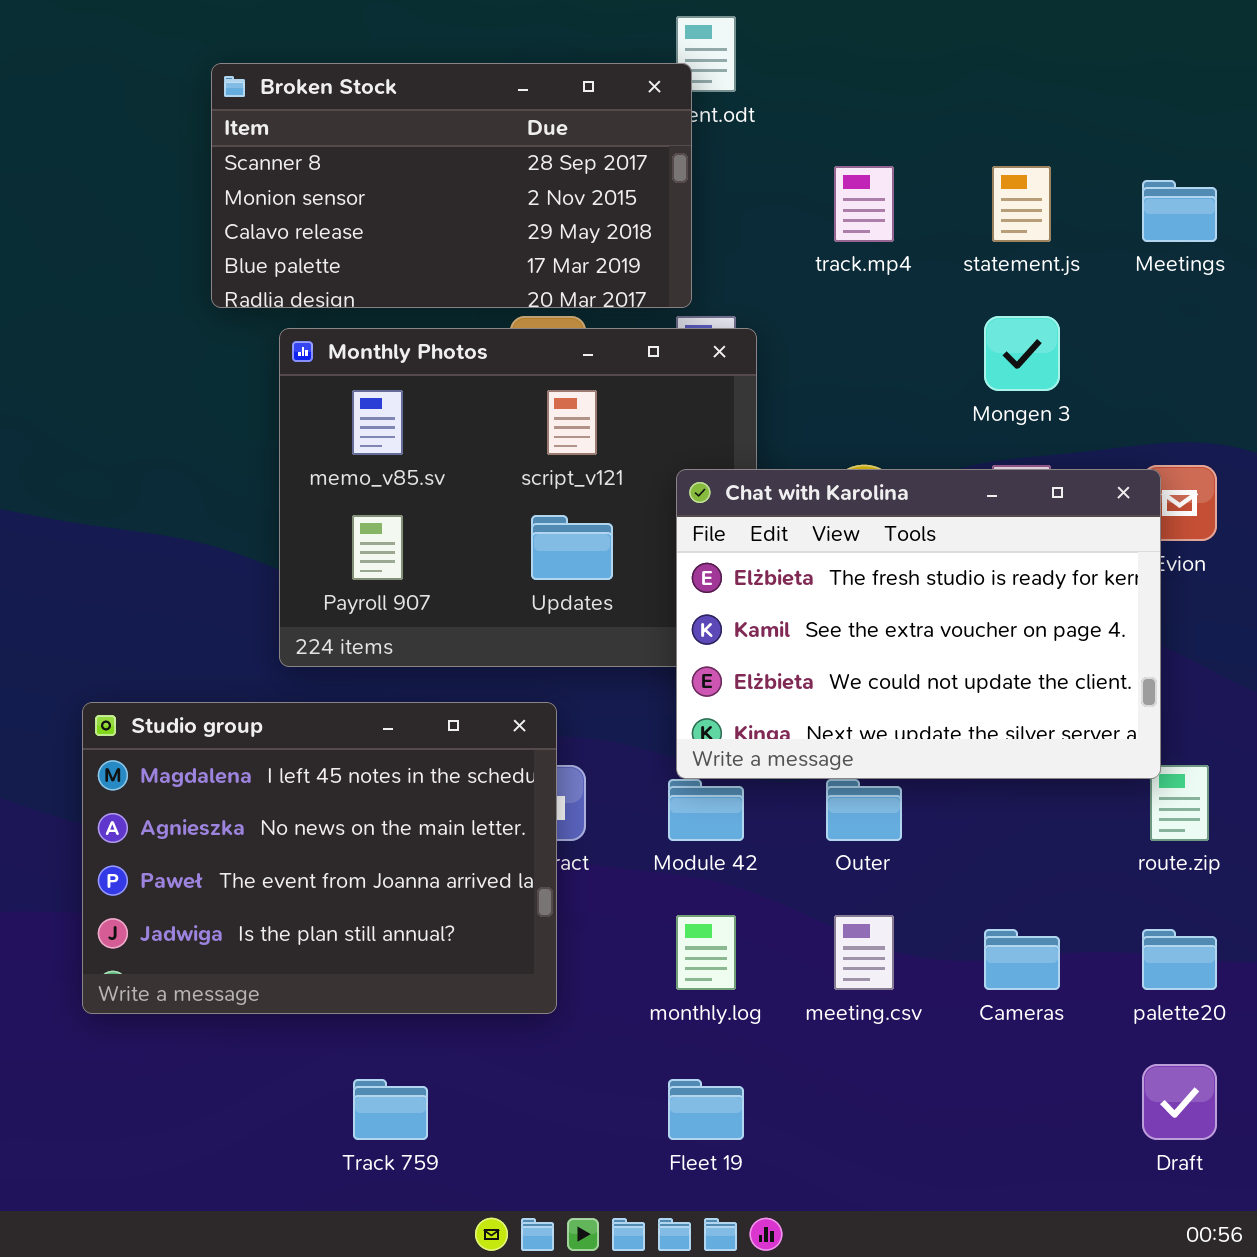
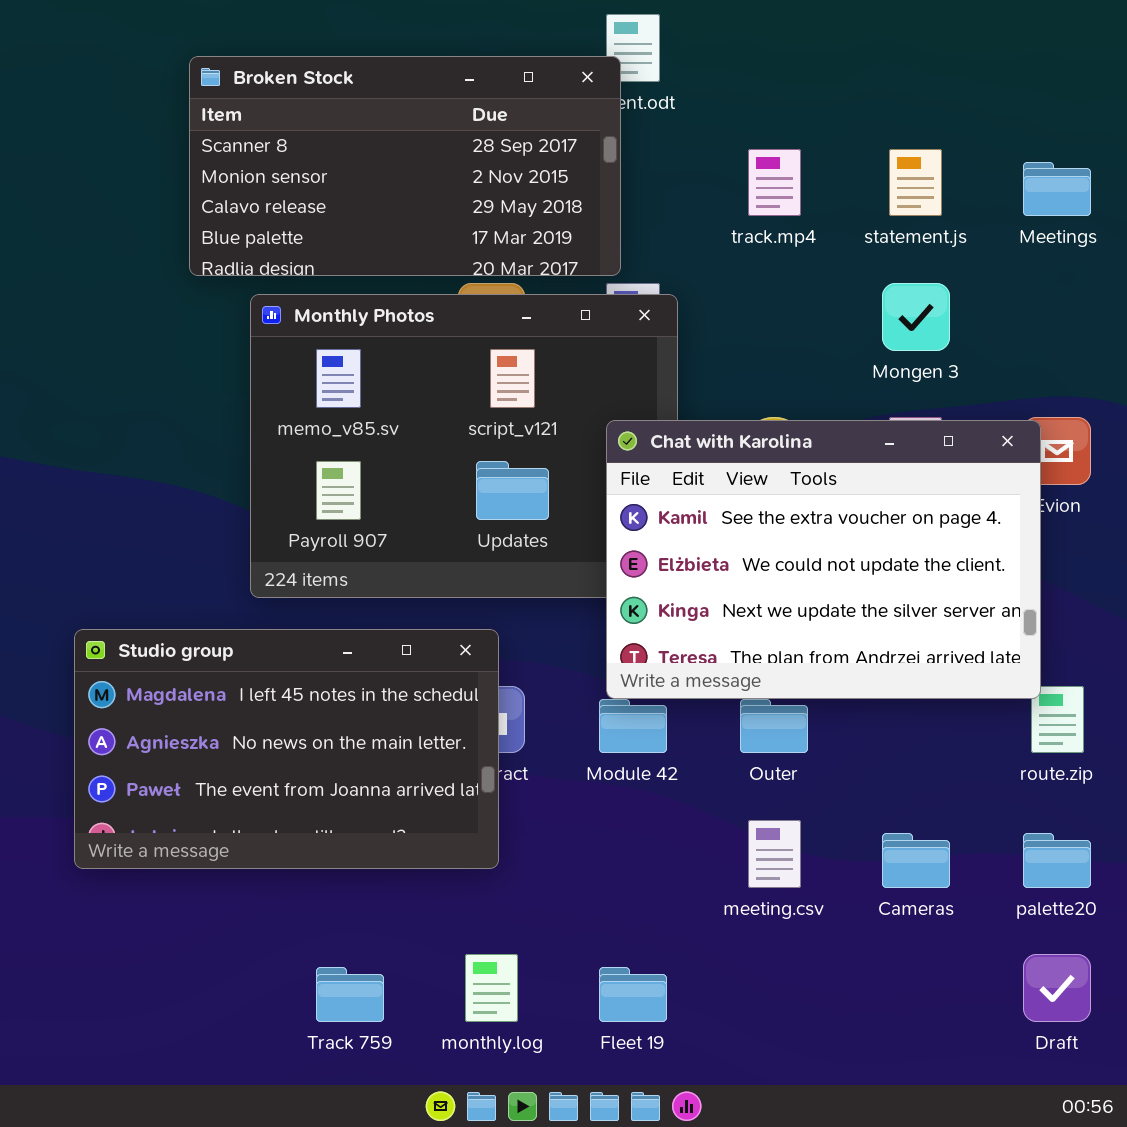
Chat with Karolina: [676,469,1161,779] -> [606,420,1041,699], scrolled down 1 row
Studio group: [82,702,557,1014] -> [74,629,499,869], resized
monthly.log: [676,915,736,990] -> [465,954,518,1022], moved

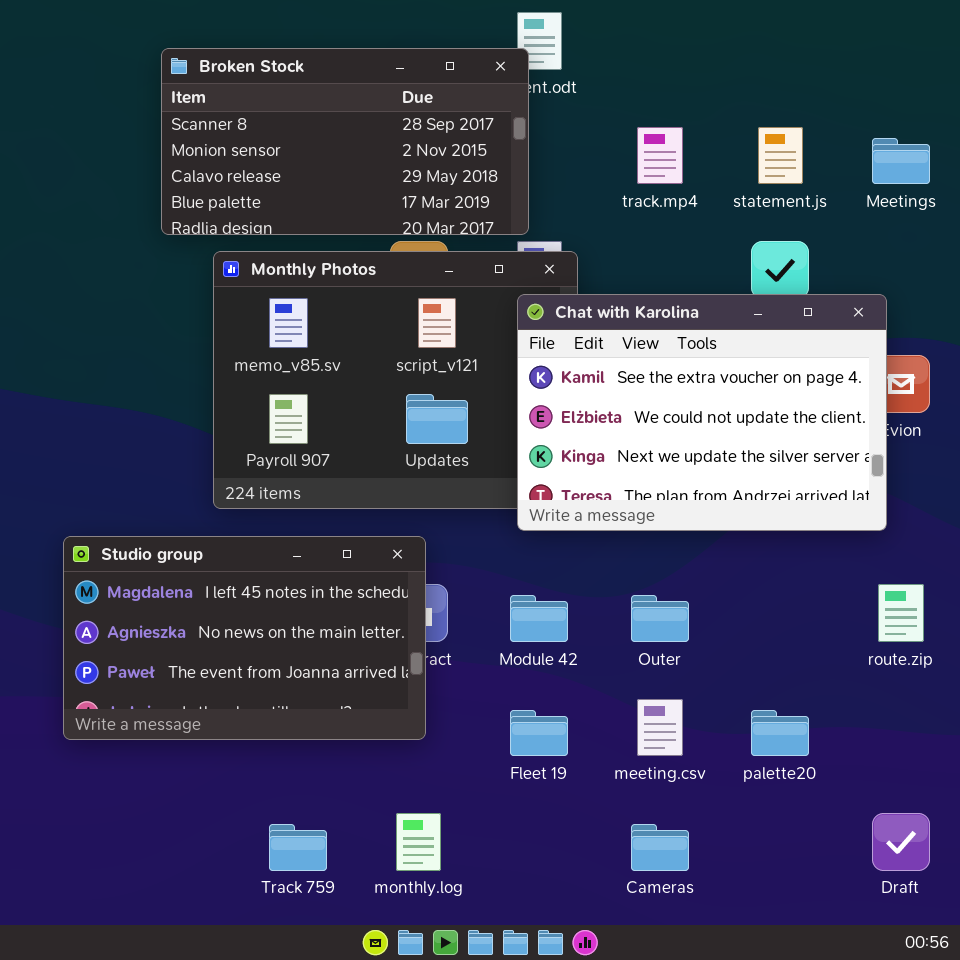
Chat with Karolina: [606,420,1041,699] -> [517,294,887,531], moved
Cameras: [882,833,950,888] -> [631,824,689,871], moved
palette20: [1023,833,1091,888] -> [751,710,809,756], moved
Fleet 19: [599,967,667,1022] -> [510,710,568,756], moved

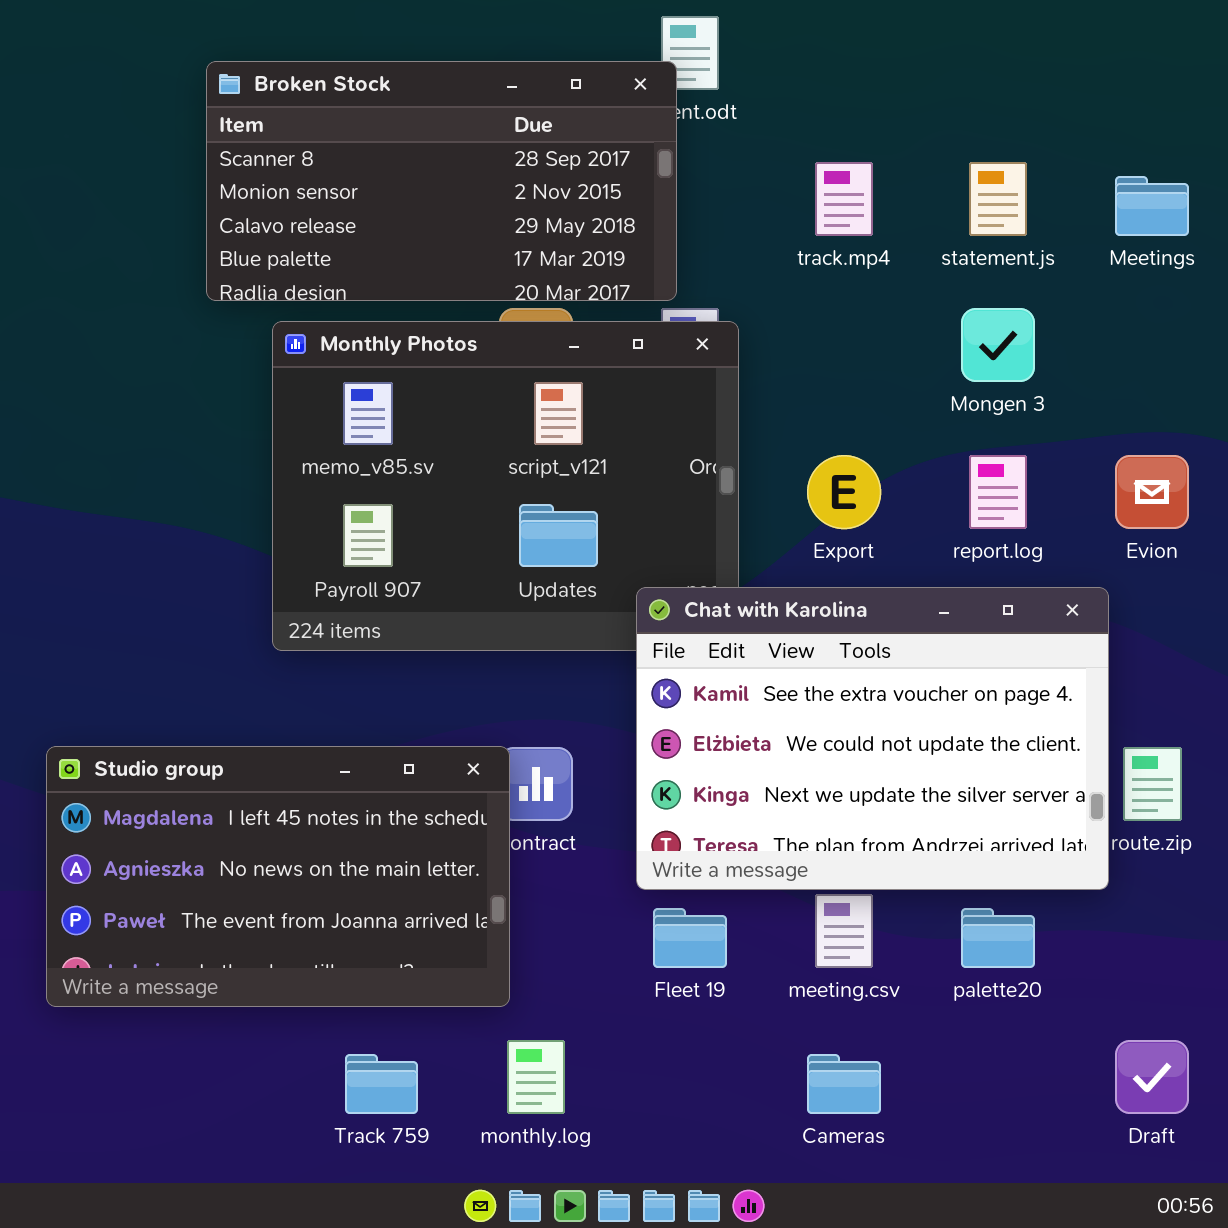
Chat with Karolina: [517,294,887,531] -> [636,587,1109,890], moved
Studio group: [63,536,426,740] -> [46,746,510,1007], moved

